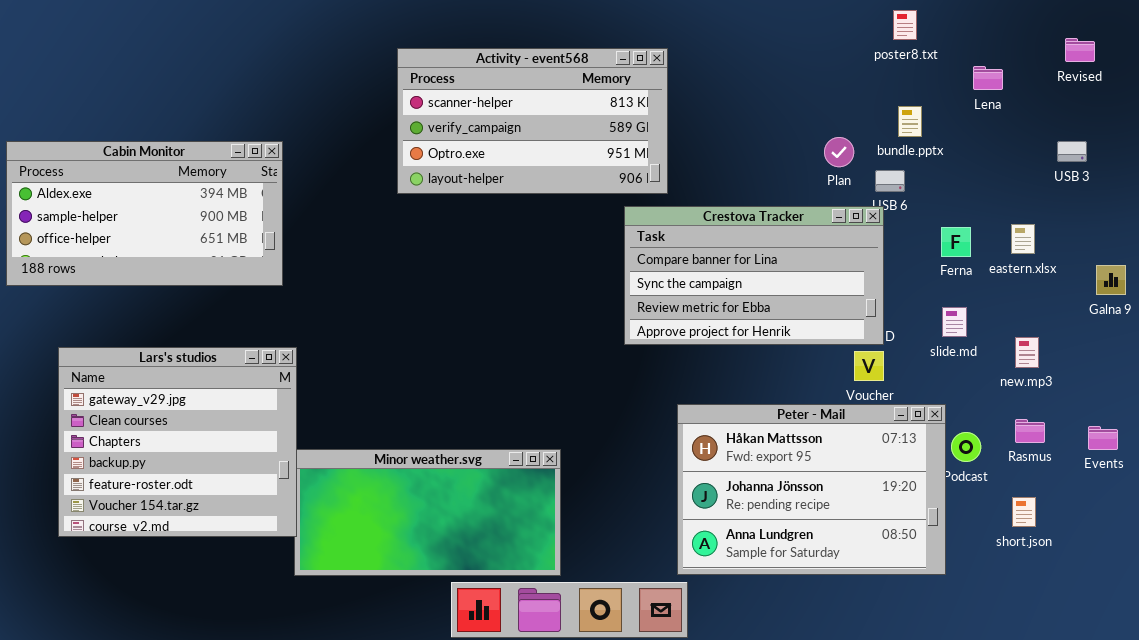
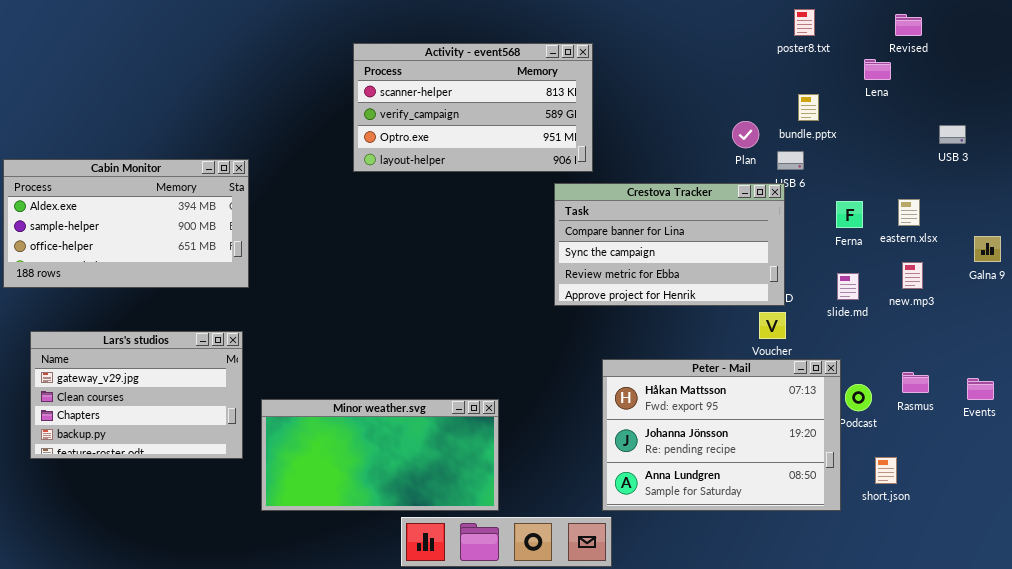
Revised: [1065,38,1095,62] -> [895,14,922,36], moved
Cabin Monitor: [6,141,283,286] -> [3,159,249,288], moved
new.mp3: [1015,337,1039,368] -> [902,262,923,289], moved
Lars's studios: [58,347,297,537] -> [30,331,243,459], moved, resized
short.json: [1012,497,1036,527] -> [875,457,897,484], moved

